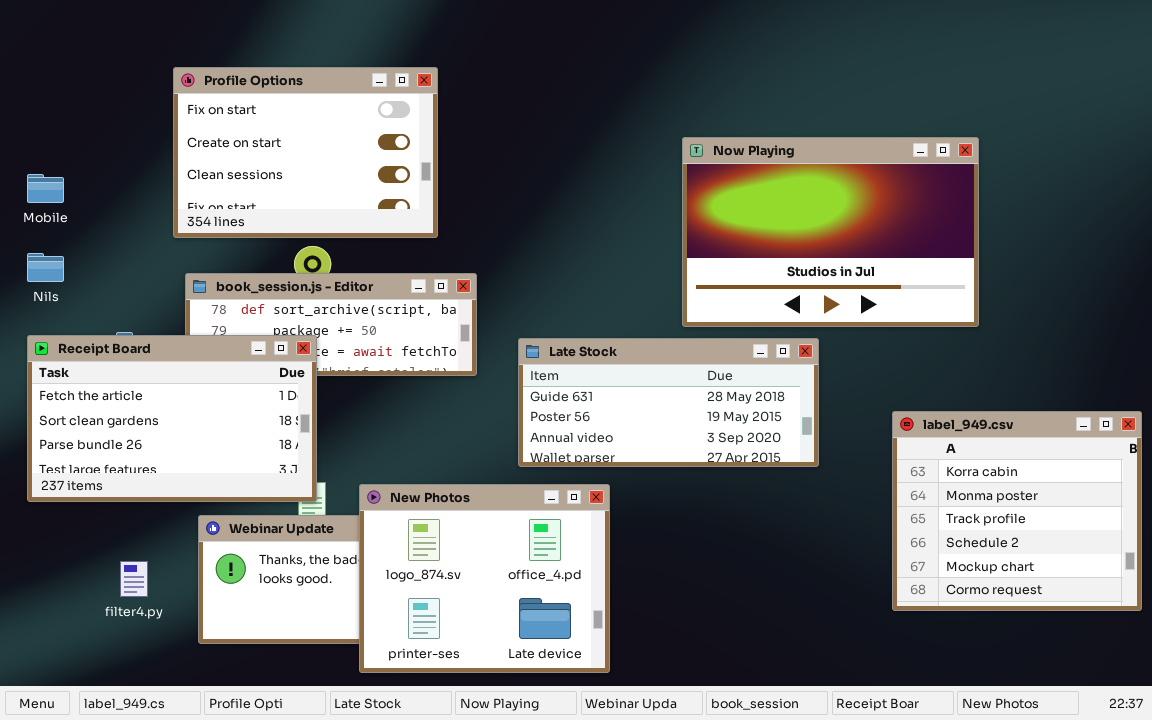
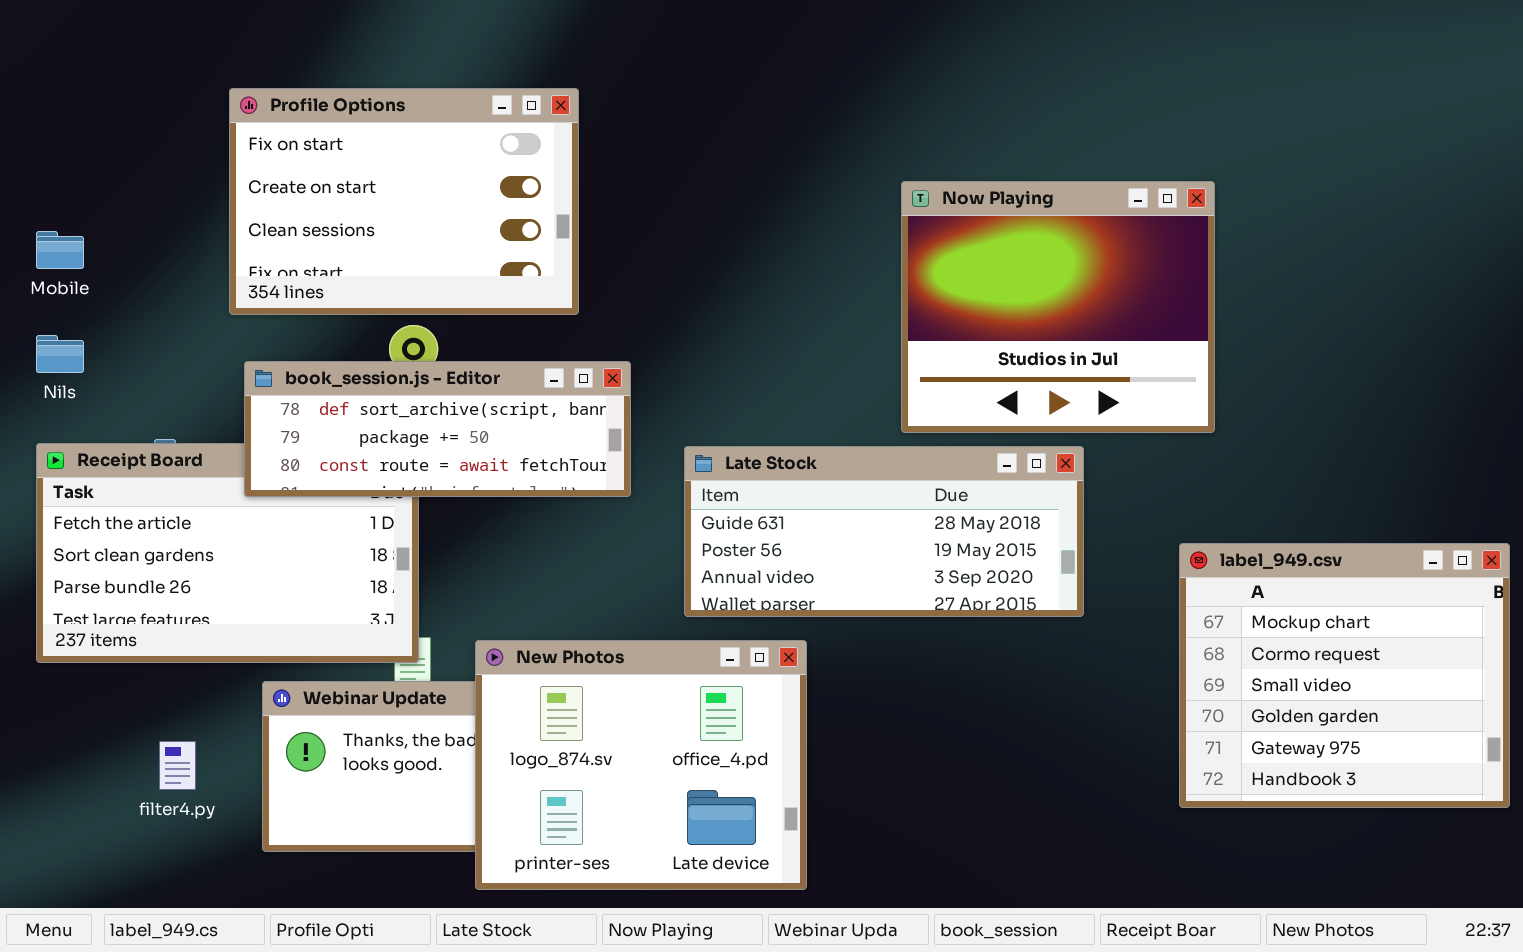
Now Playing: [682,137,979,327] -> [901,181,1215,433], resized
book_session.js - Editor: [185,273,477,376] -> [244,361,631,497], raised
label_949.csv: [892,411,1142,611] -> [1179,543,1510,808], scrolled down 4 rows

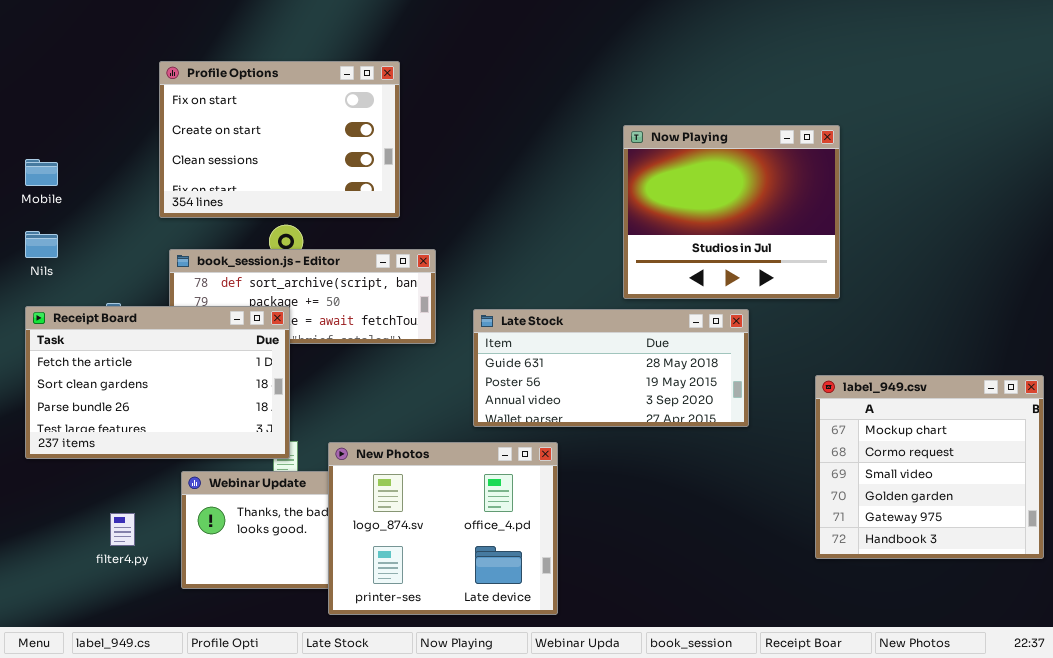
Receipt Board: [36,443,419,663] -> [25,306,290,459], raised

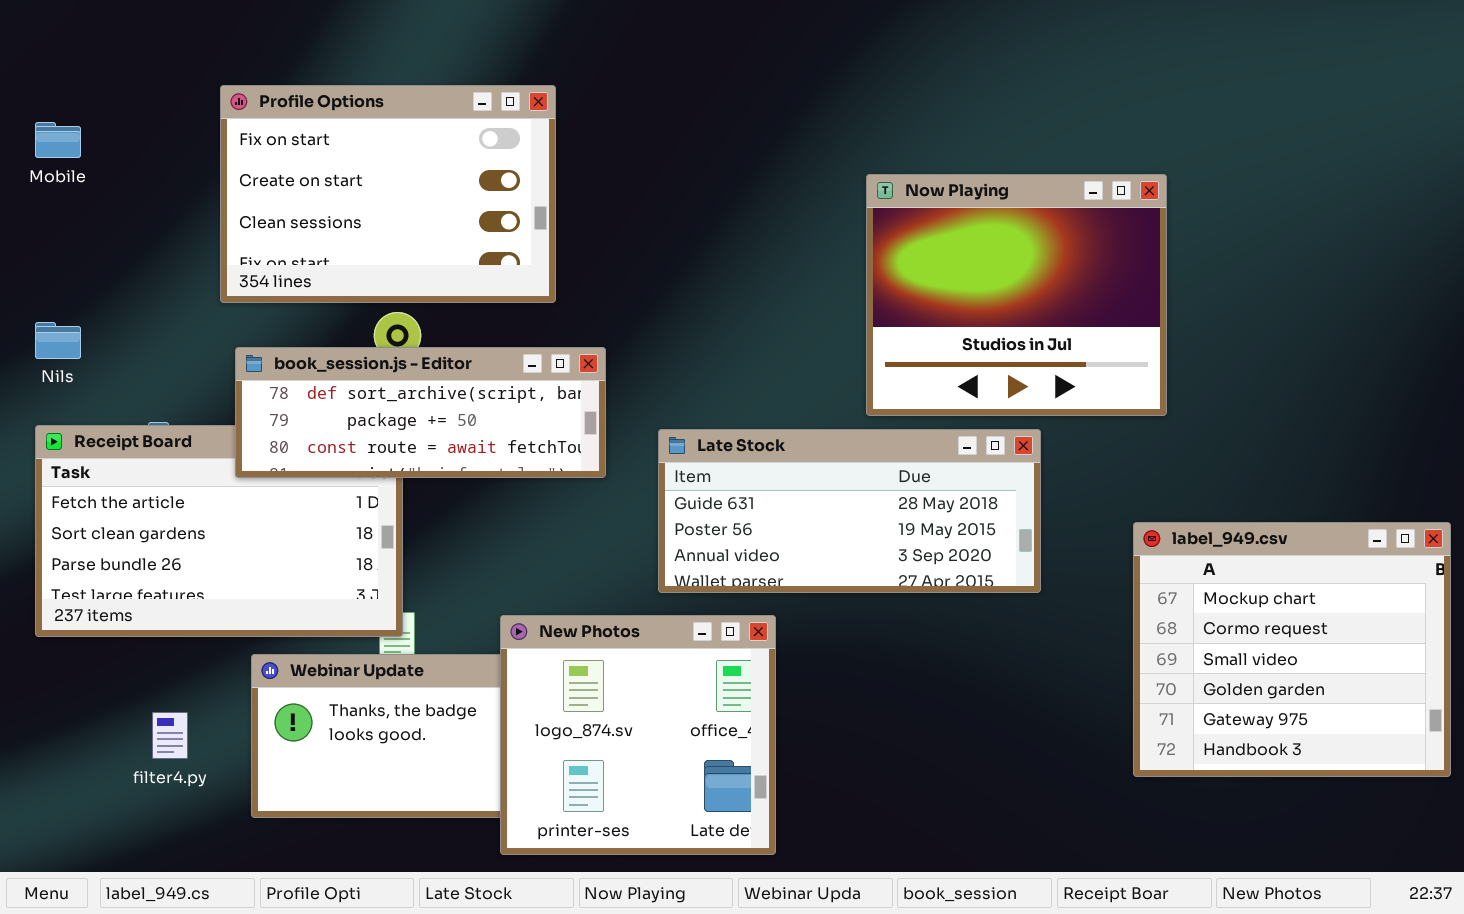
Mobile: [25,159,58,186] -> [35,122,81,158], moved
book_session.js - Editor: [169,249,436,344] -> [235,347,606,478], raised
New Photos: [328,442,558,615] -> [500,615,776,855], resized

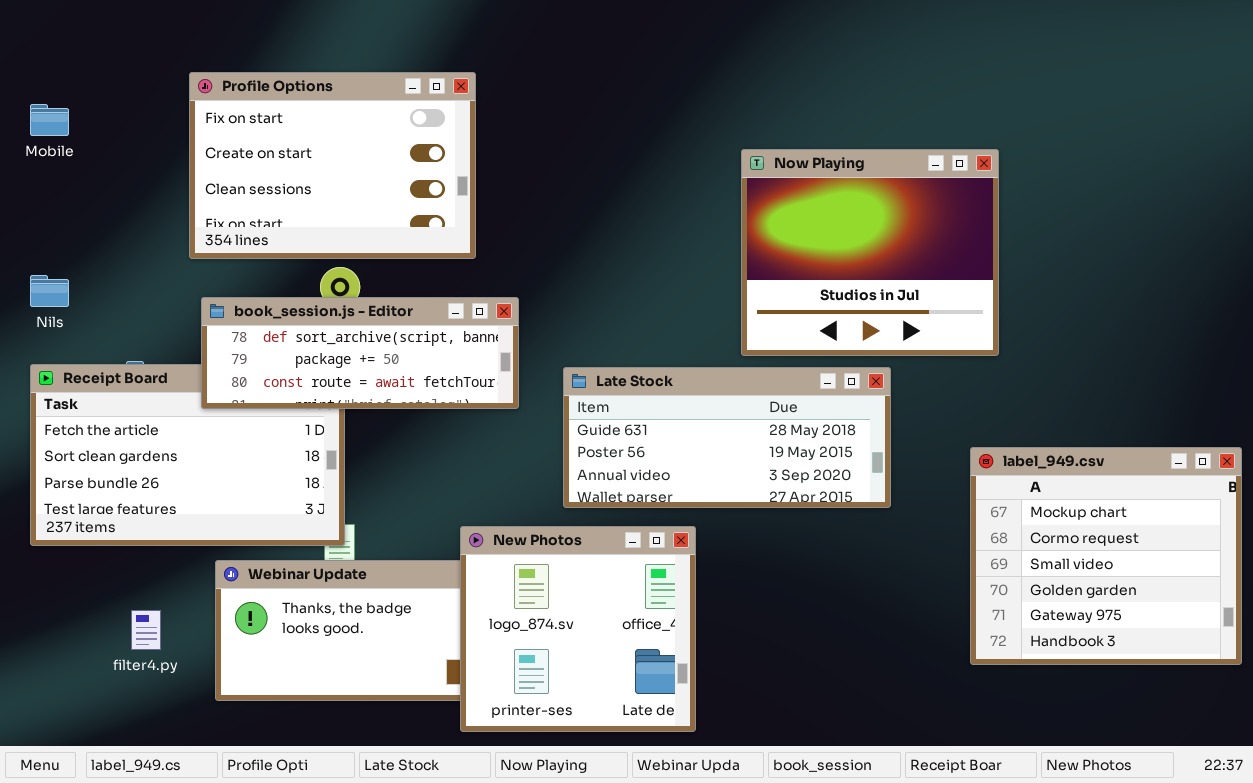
New Photos: [500,615,776,855] -> [460,526,696,732], moved

